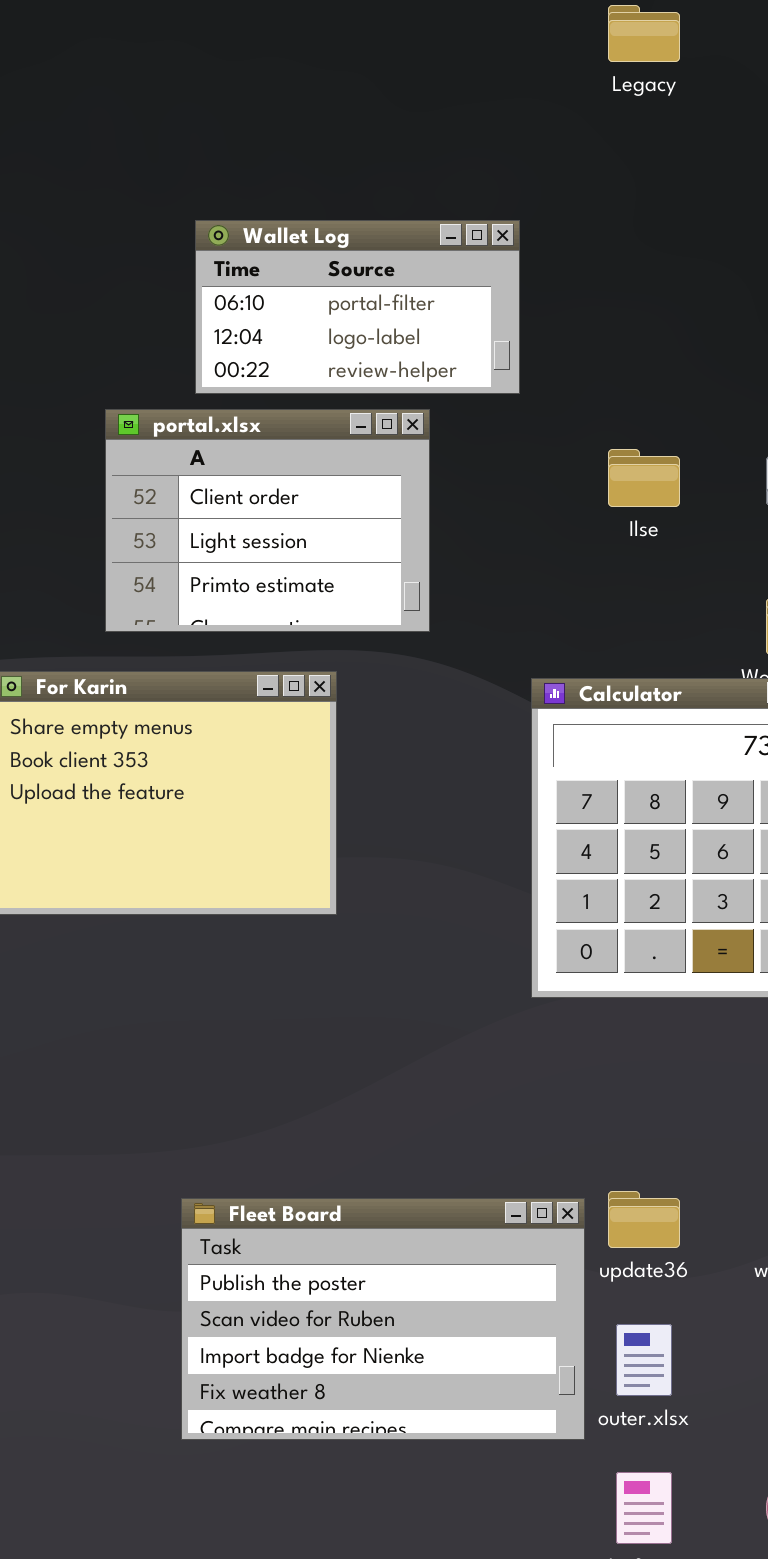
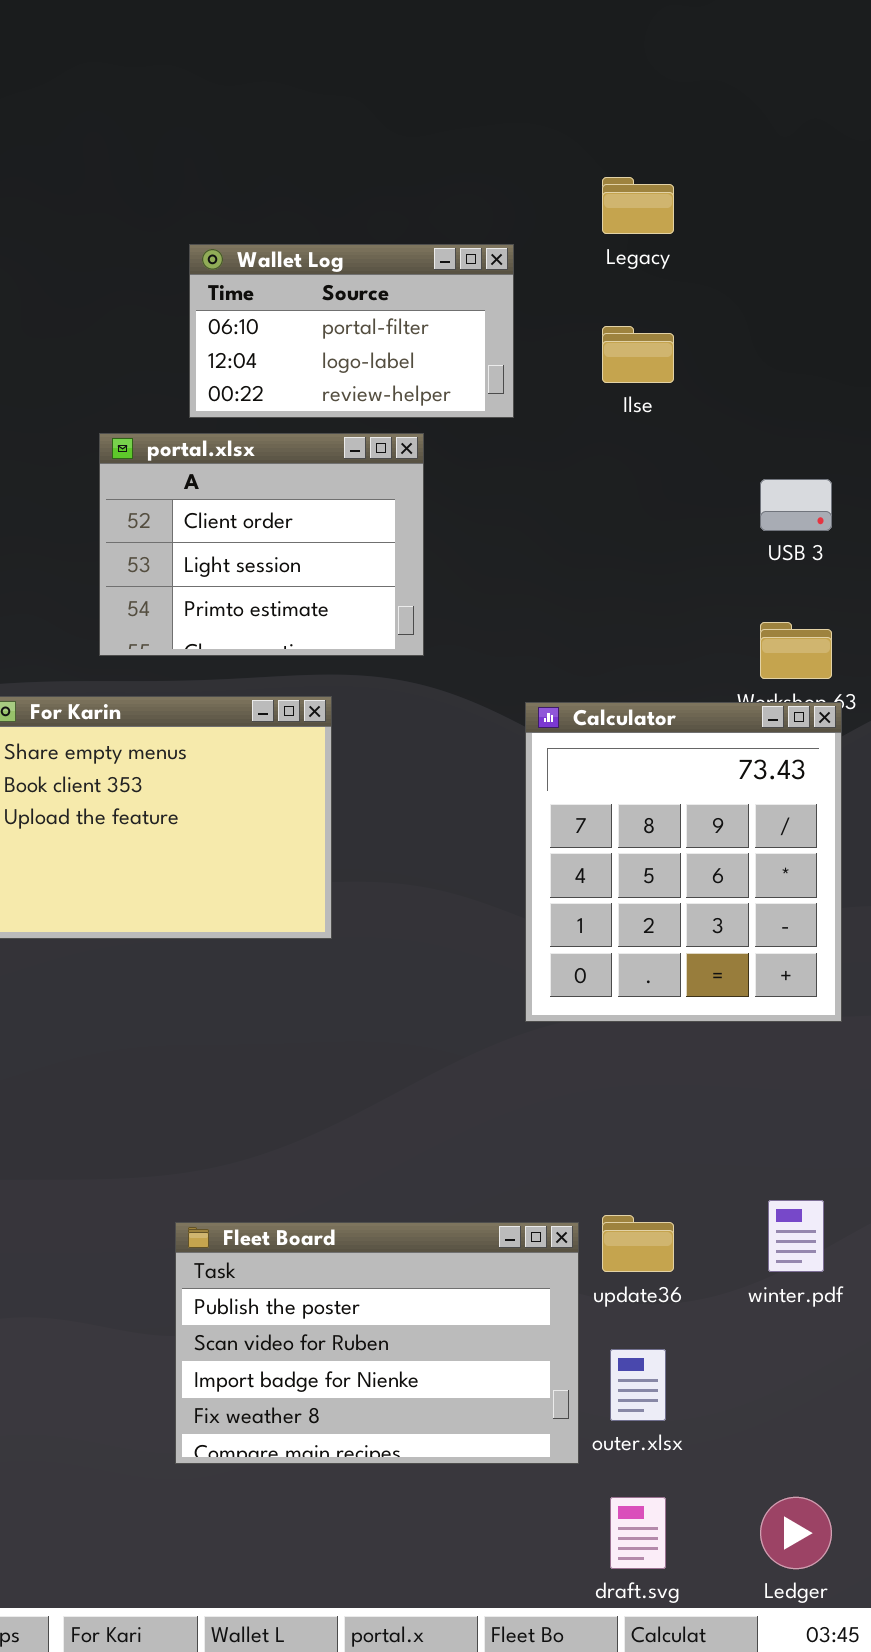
Legacy: [608,5,680,62] -> [602,177,674,234], moved
Ilse: [608,449,680,507] -> [602,326,674,383], moved

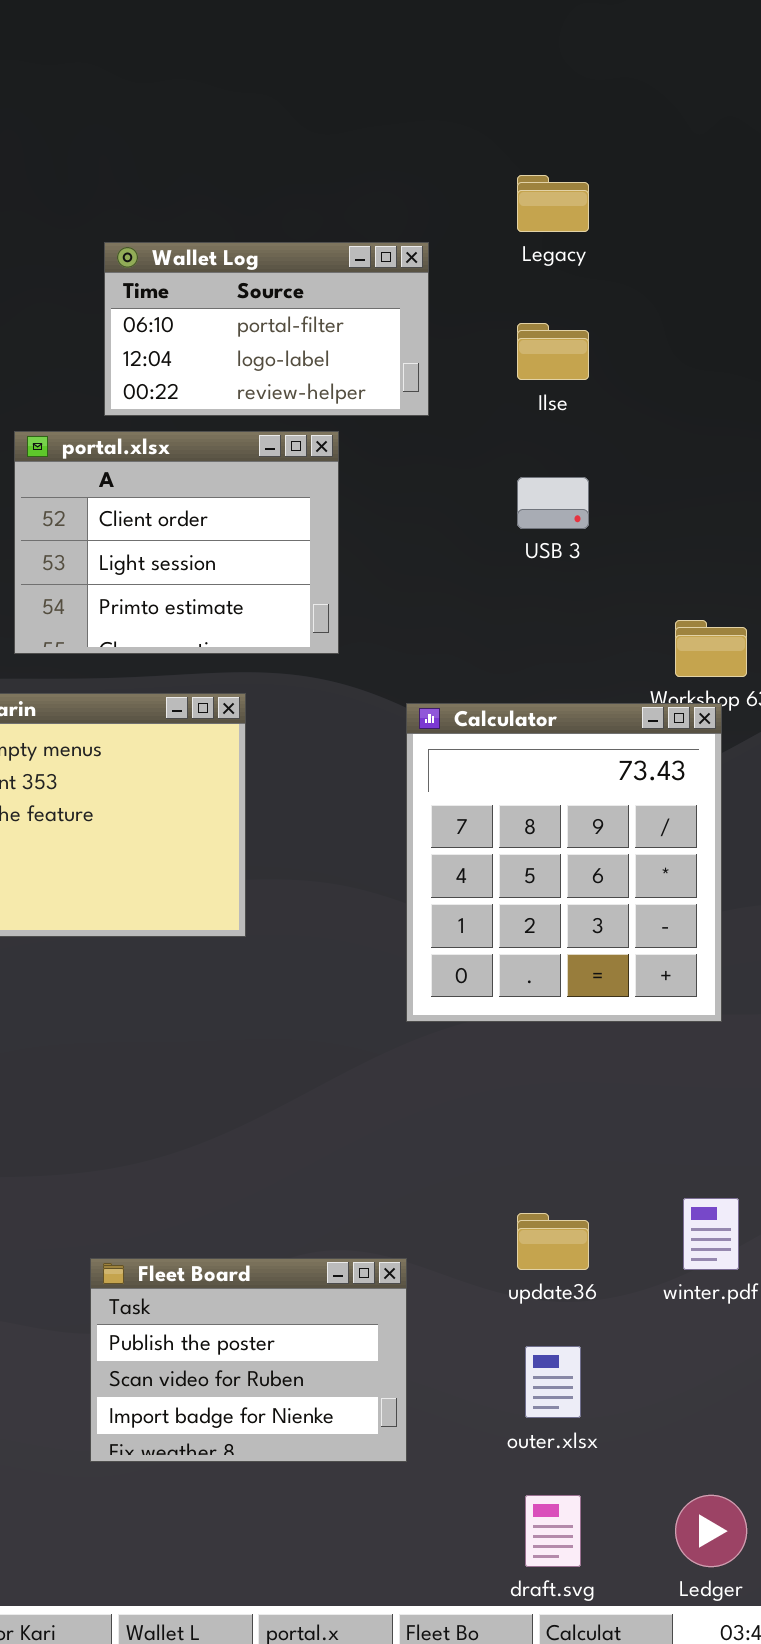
USB 3: [760,479,832,531] -> [517,477,589,529], moved
Calculator: [525,702,842,1022] -> [406,703,722,1022], moved
Fleet Board: [175,1222,579,1464] -> [90,1258,407,1462], resized

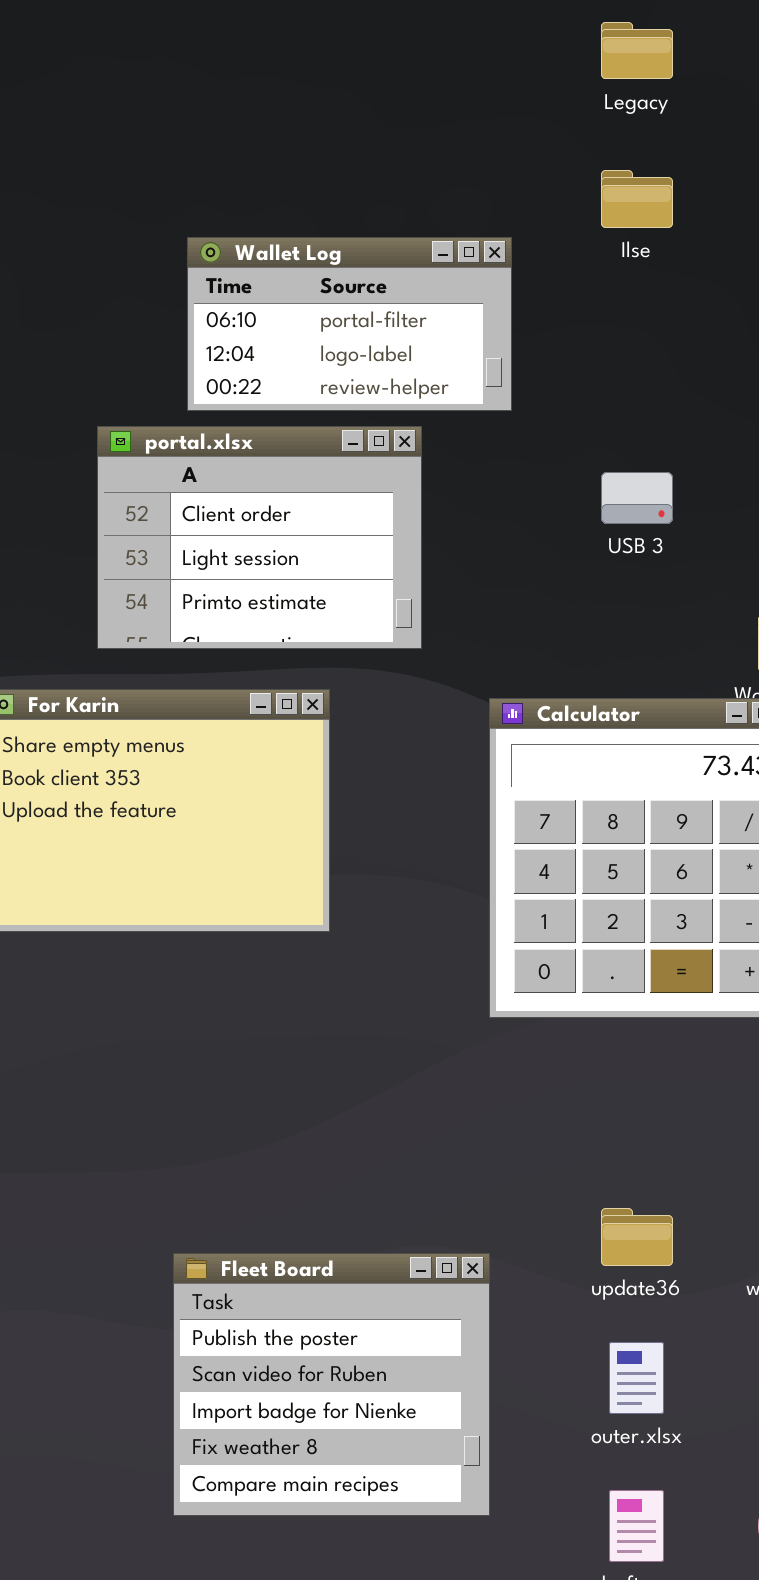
Legacy: [517,175,589,232] -> [601,22,673,79], moved
Ilse: [517,323,589,380] -> [601,170,673,228], moved
Fleet Board: [90,1258,407,1462] -> [173,1253,490,1516], resized

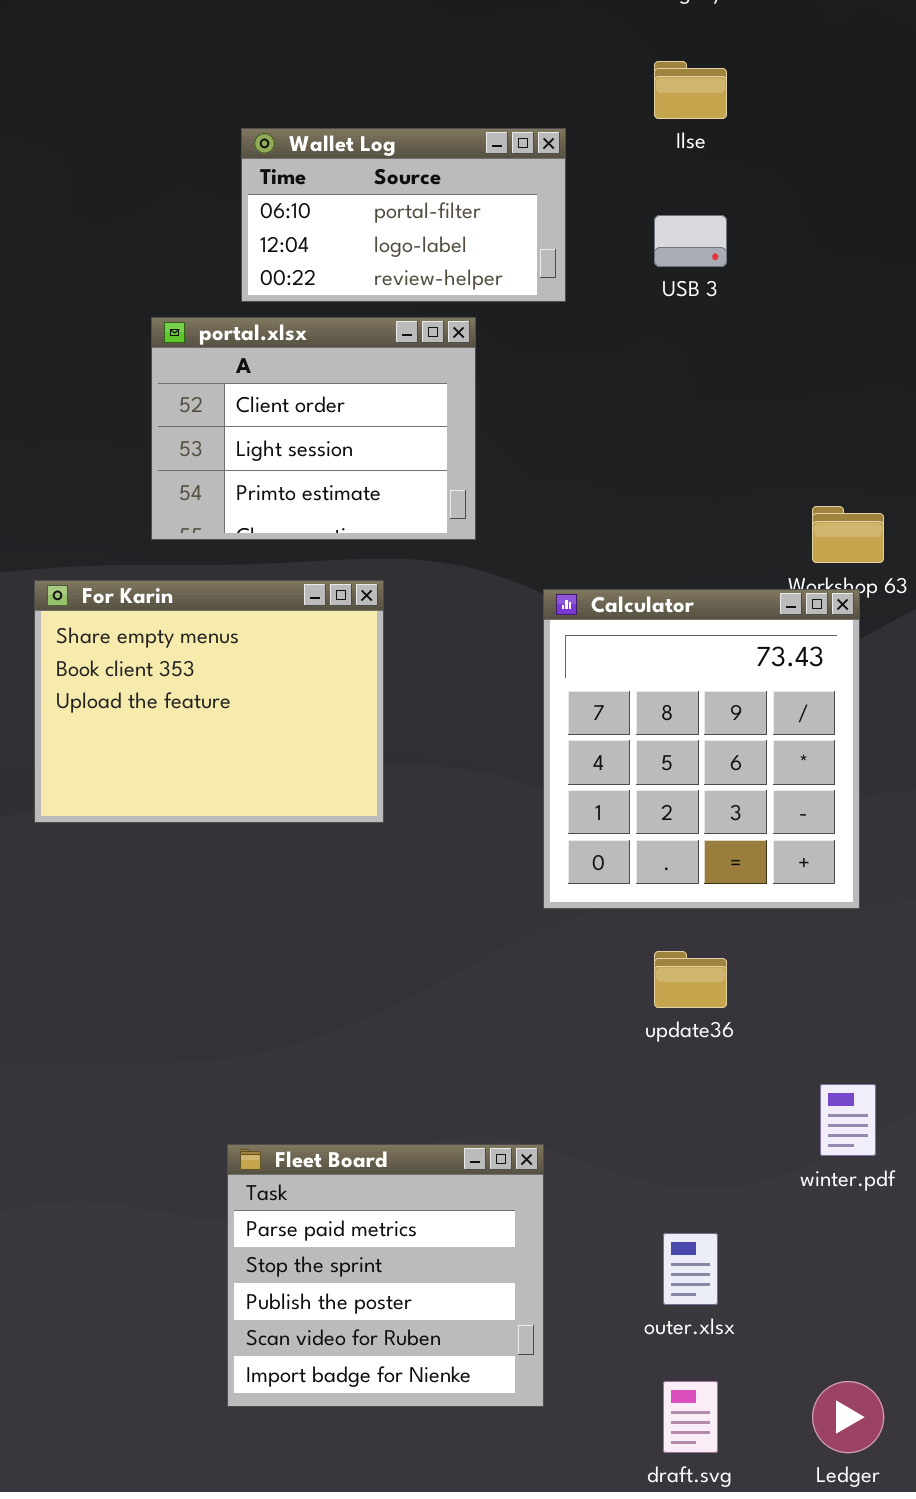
USB 3: [601,472,673,524] -> [654,215,727,267], moved
update36: [601,1208,673,1266] -> [654,951,727,1008], moved
Fleet Board: [173,1253,490,1516] -> [227,1144,544,1407], scrolled up 2 rows

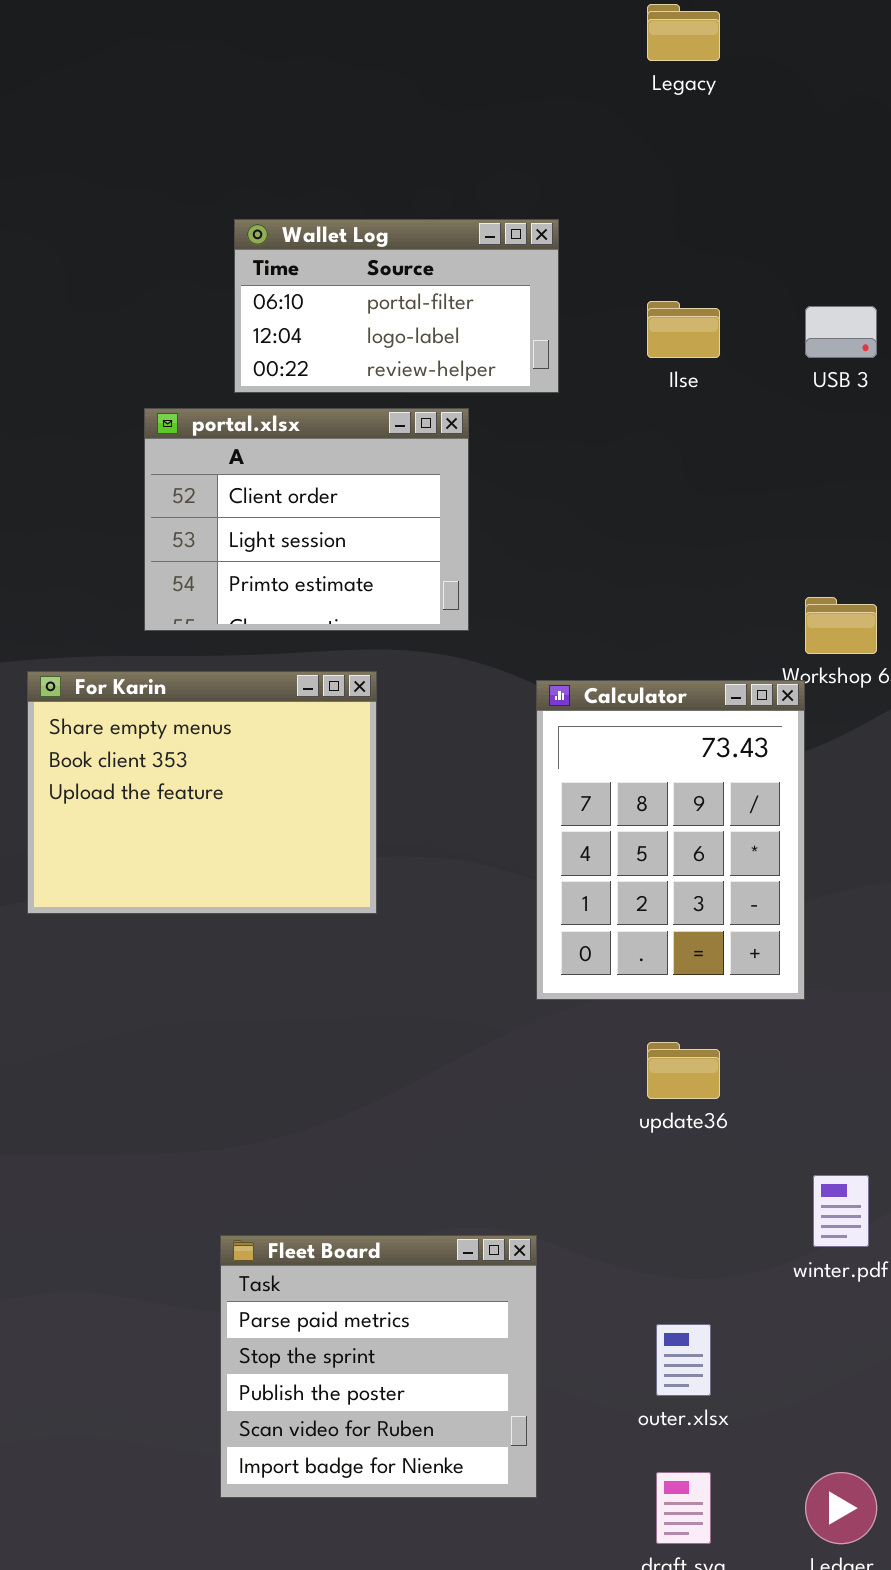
Ilse: [654,61,727,119] -> [647,301,720,358], moved
USB 3: [654,215,727,267] -> [805,306,877,358], moved
Calculator: [543,589,860,909] -> [536,680,805,1000], resized

